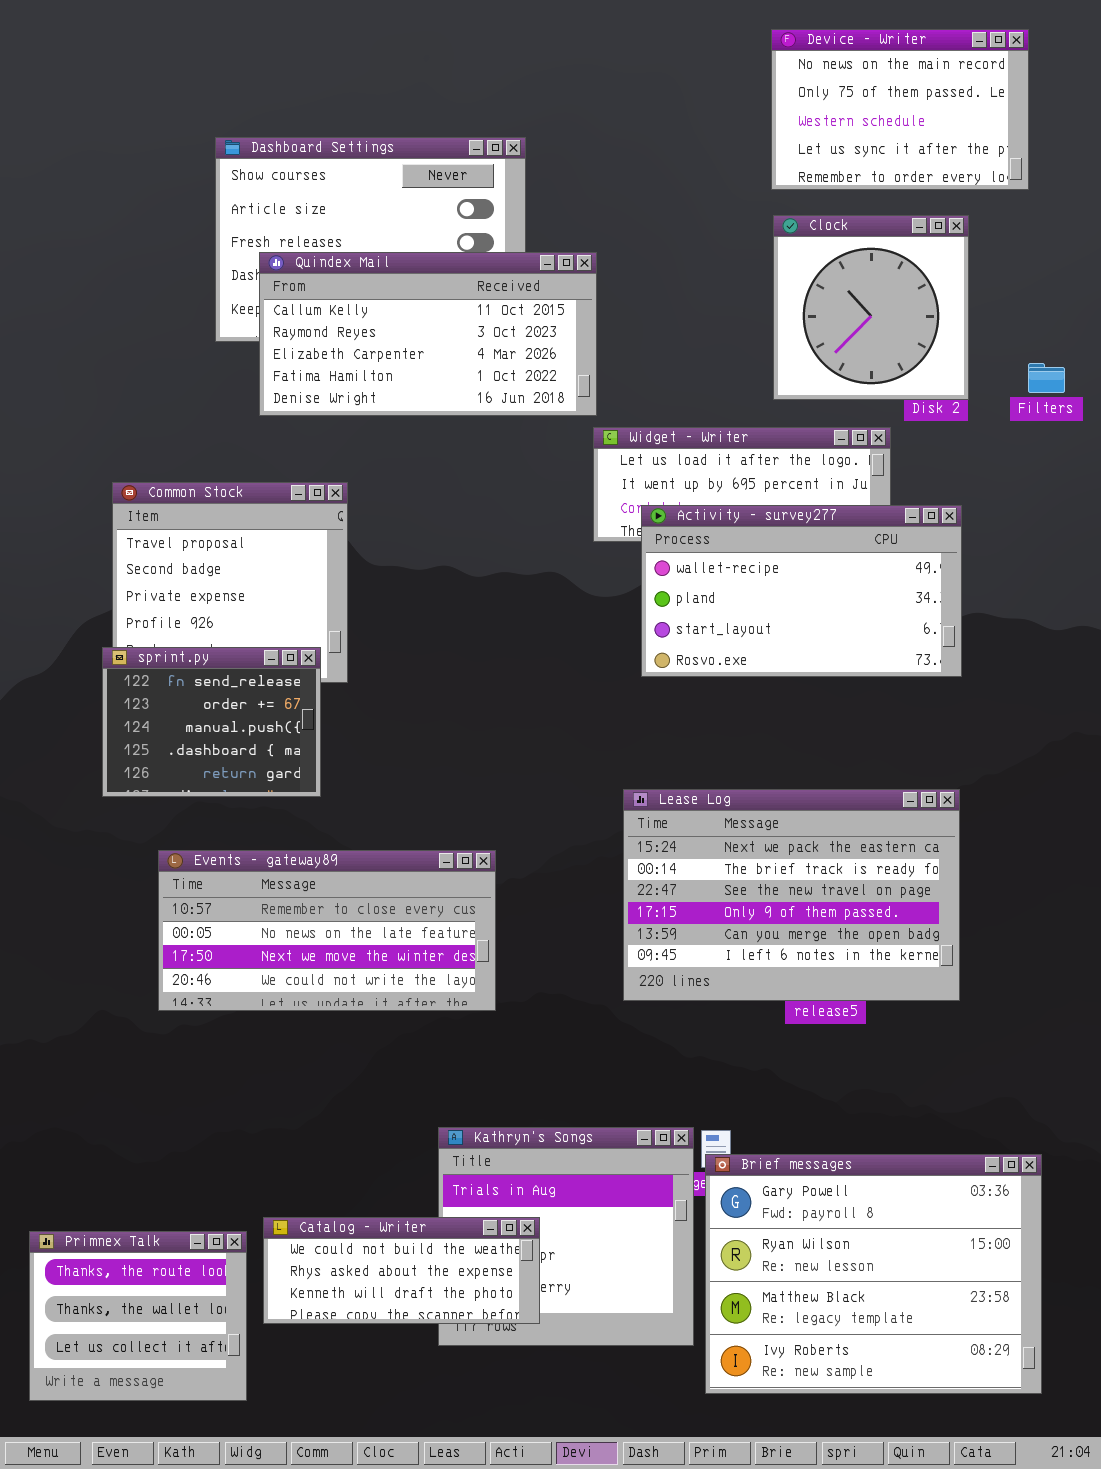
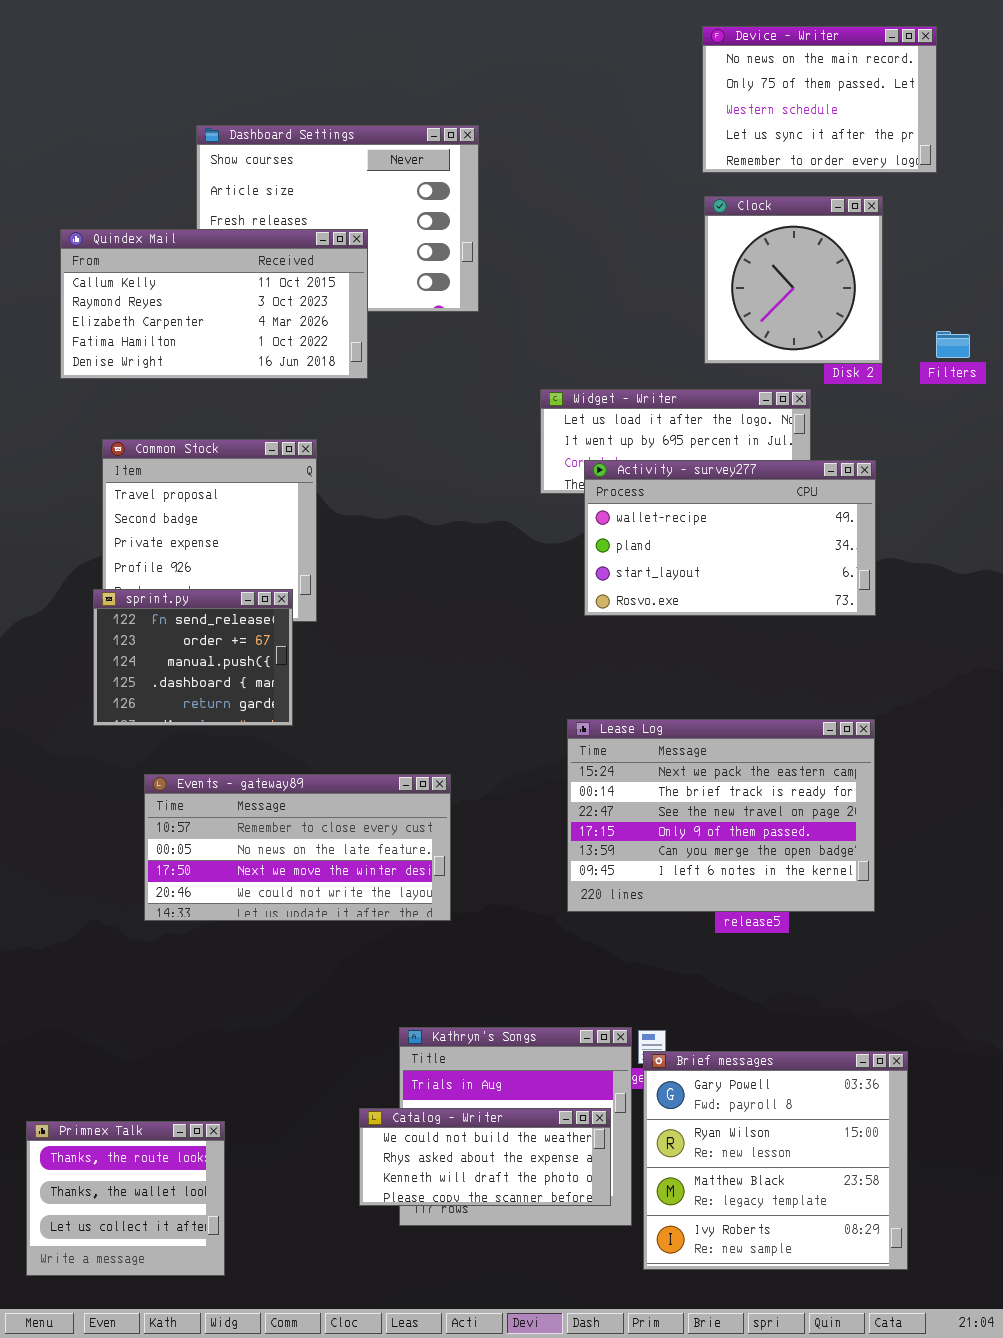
Quindex Mail: [259,252,597,416] -> [60,229,368,379], moved
Brief messages: [705,1154,1042,1394] -> [643,1051,908,1270], resized
Catalog - Writer: [263,1217,540,1324] -> [359,1108,611,1206], moved

